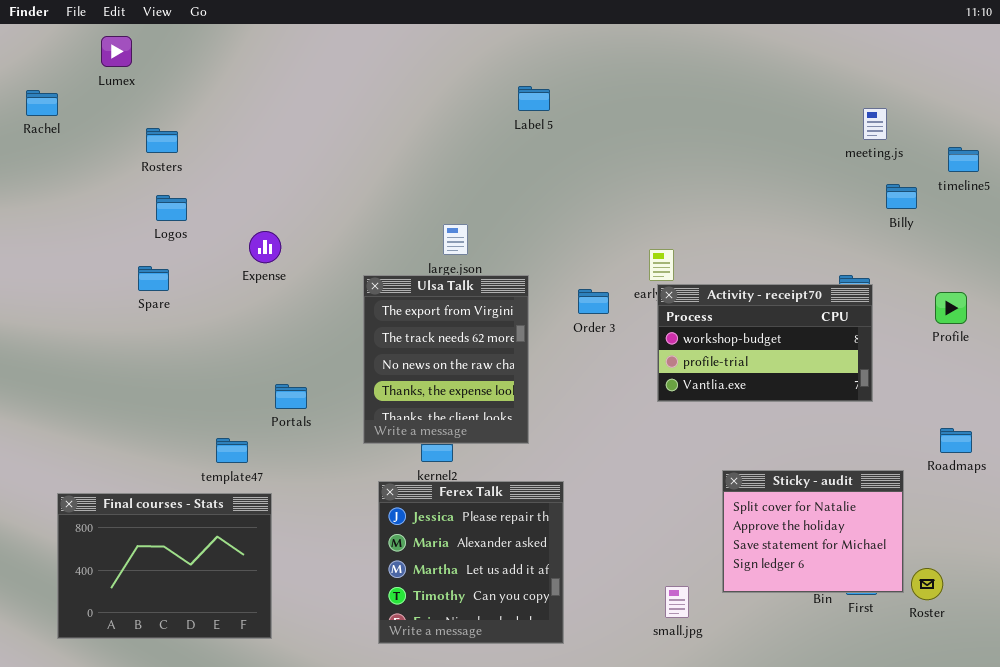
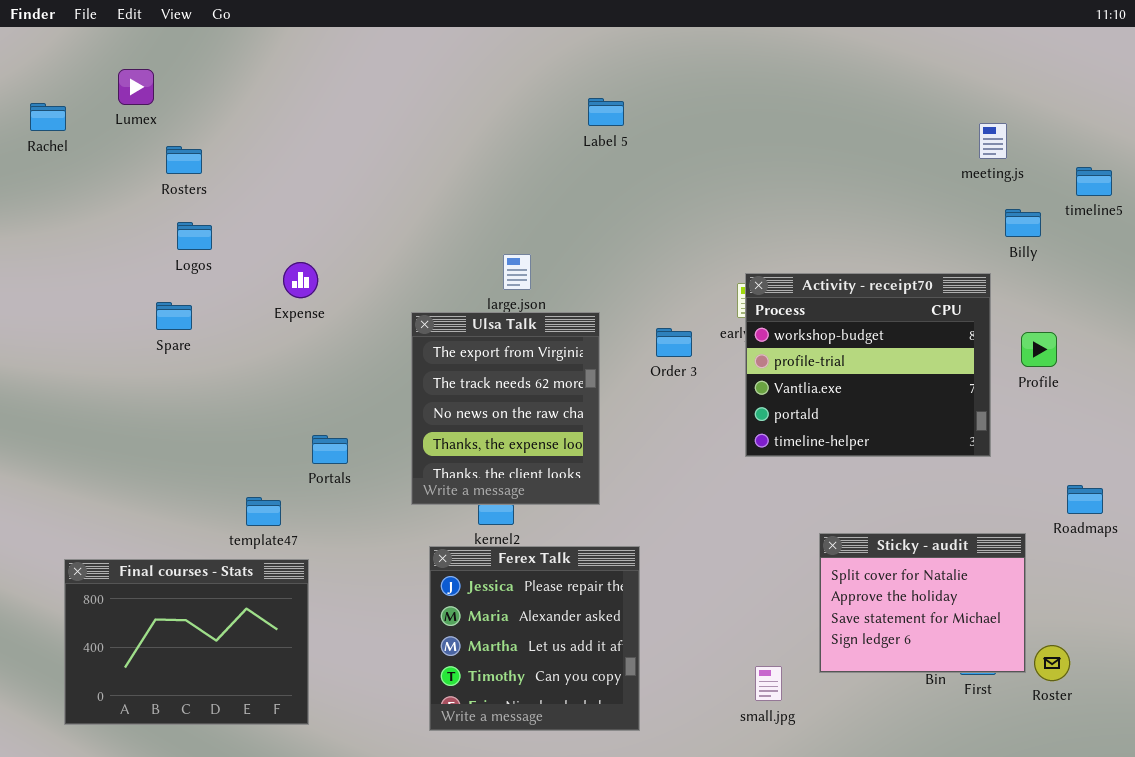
Lumex: [101,36,132,67] -> [118,69,154,105], moved
Activity - receipt70: [657,284,873,402] -> [745,273,991,457], resized
Profile: [935,292,967,324] -> [1021,332,1057,367], moved

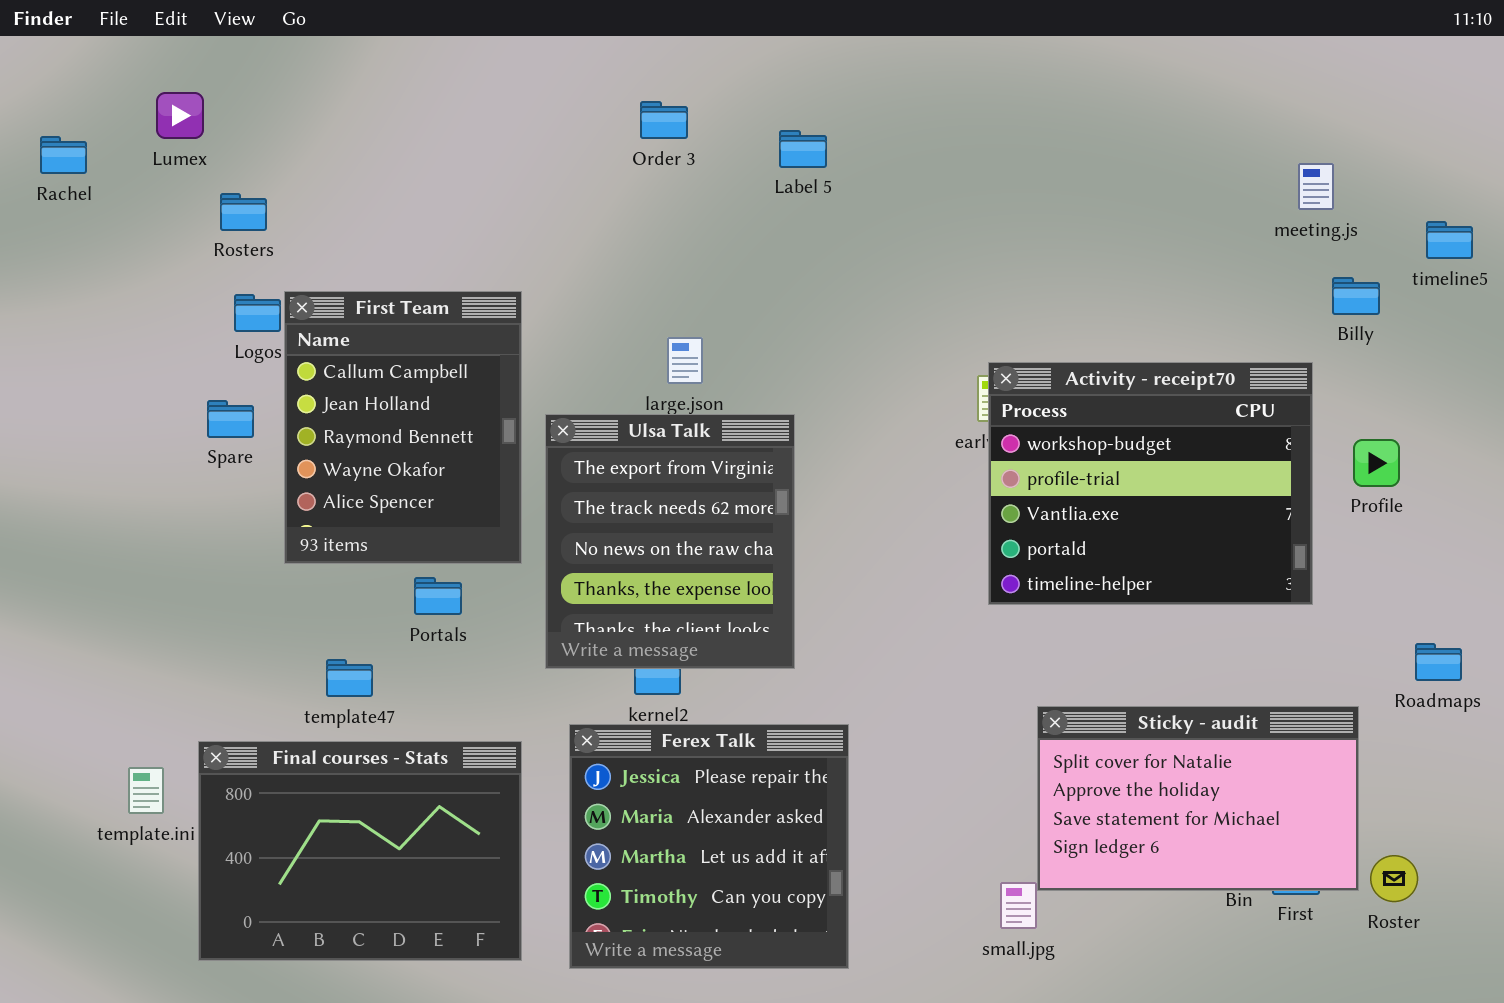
First Team: none -> [284,291,522,564], opened
Order 3: [656,328,692,357] -> [640,101,688,139], moved
Sticky - audit: [819,533,1026,673] -> [1037,706,1359,891], resized
Final courses - Stats: [64,559,309,725] -> [198,741,522,961], moved

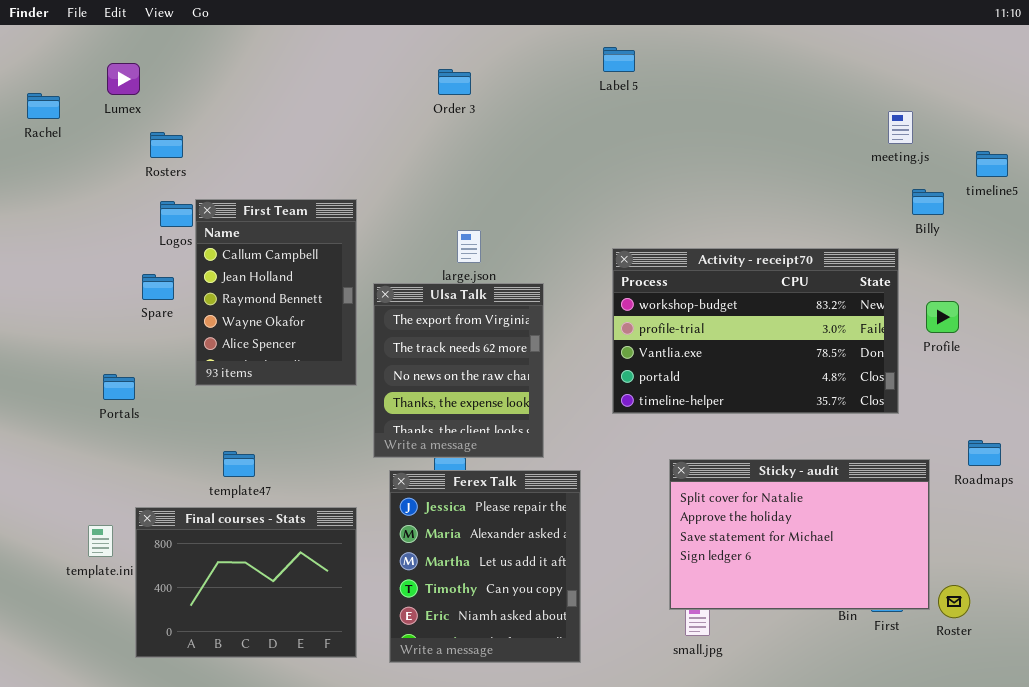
Label 5: [779,130,827,168] -> [603,47,635,72], moved
Activity - receipt70: [988,362,1313,605] -> [612,248,899,414], resized
Portals: [414,577,462,615] -> [103,374,135,400], moved
Sticky - audit: [1037,706,1359,891] -> [669,459,930,610], resized
Ferex Talk: [569,724,849,969] -> [389,470,581,663], resized

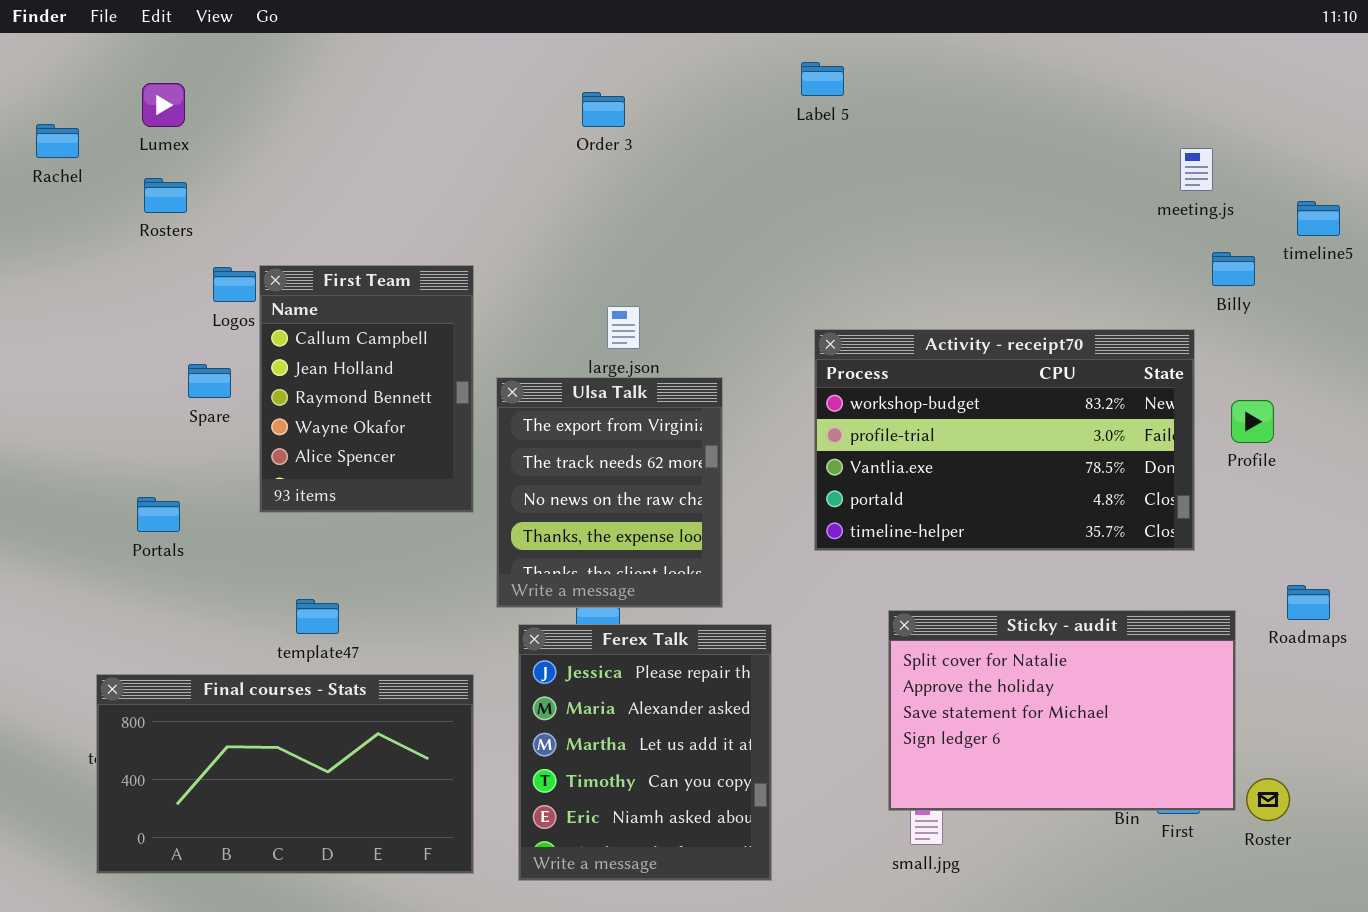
Rosters: [150,132,183,158] -> [144,178,187,213], moved
Final courses - Stats: [135,507,357,658] -> [96,674,474,874], resized

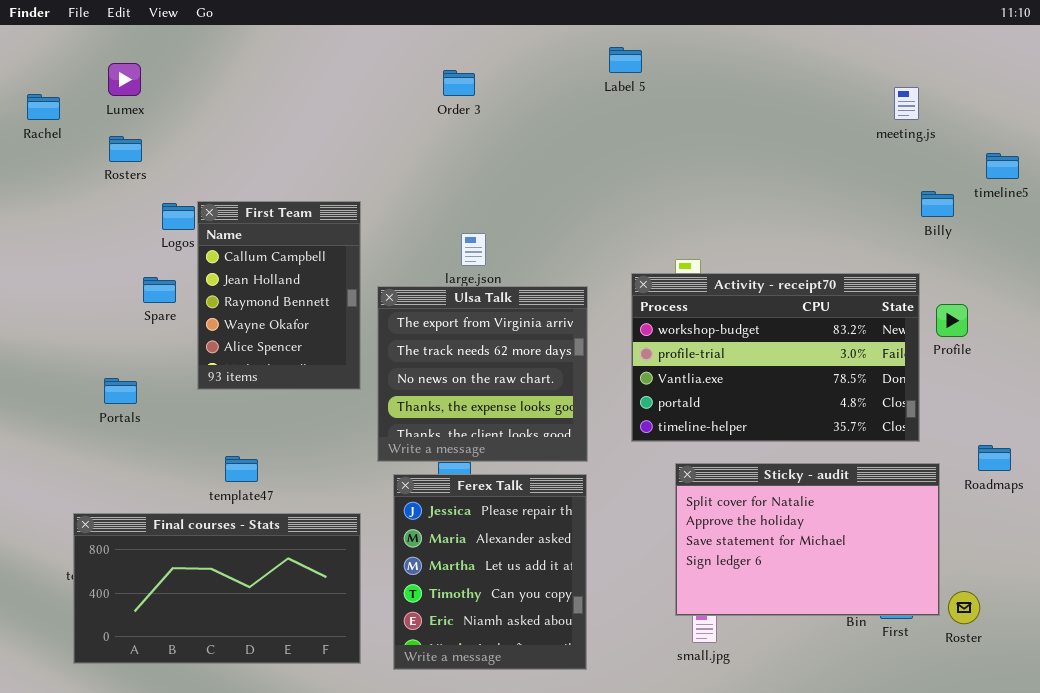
meeting.js: [1180,148,1213,191] -> [894,87,919,120], moved
Activity - receipt70: [814,329,1195,551] -> [631,273,920,442], moved
Ulsa Talk: [496,377,723,608] -> [377,286,588,462], resized

